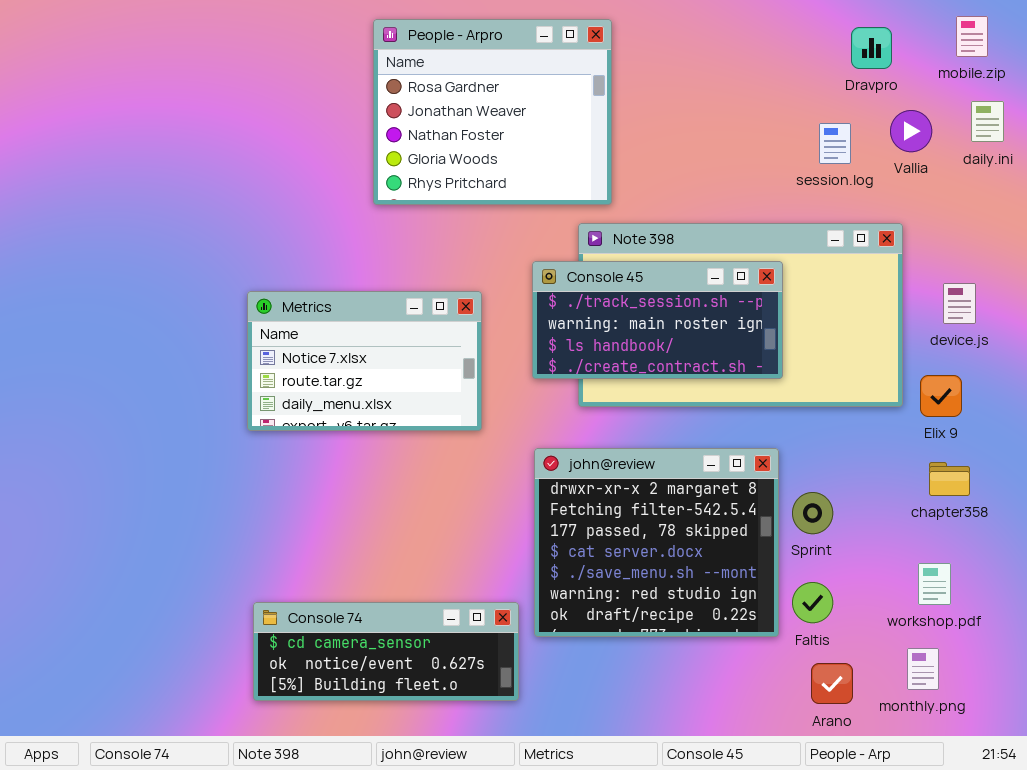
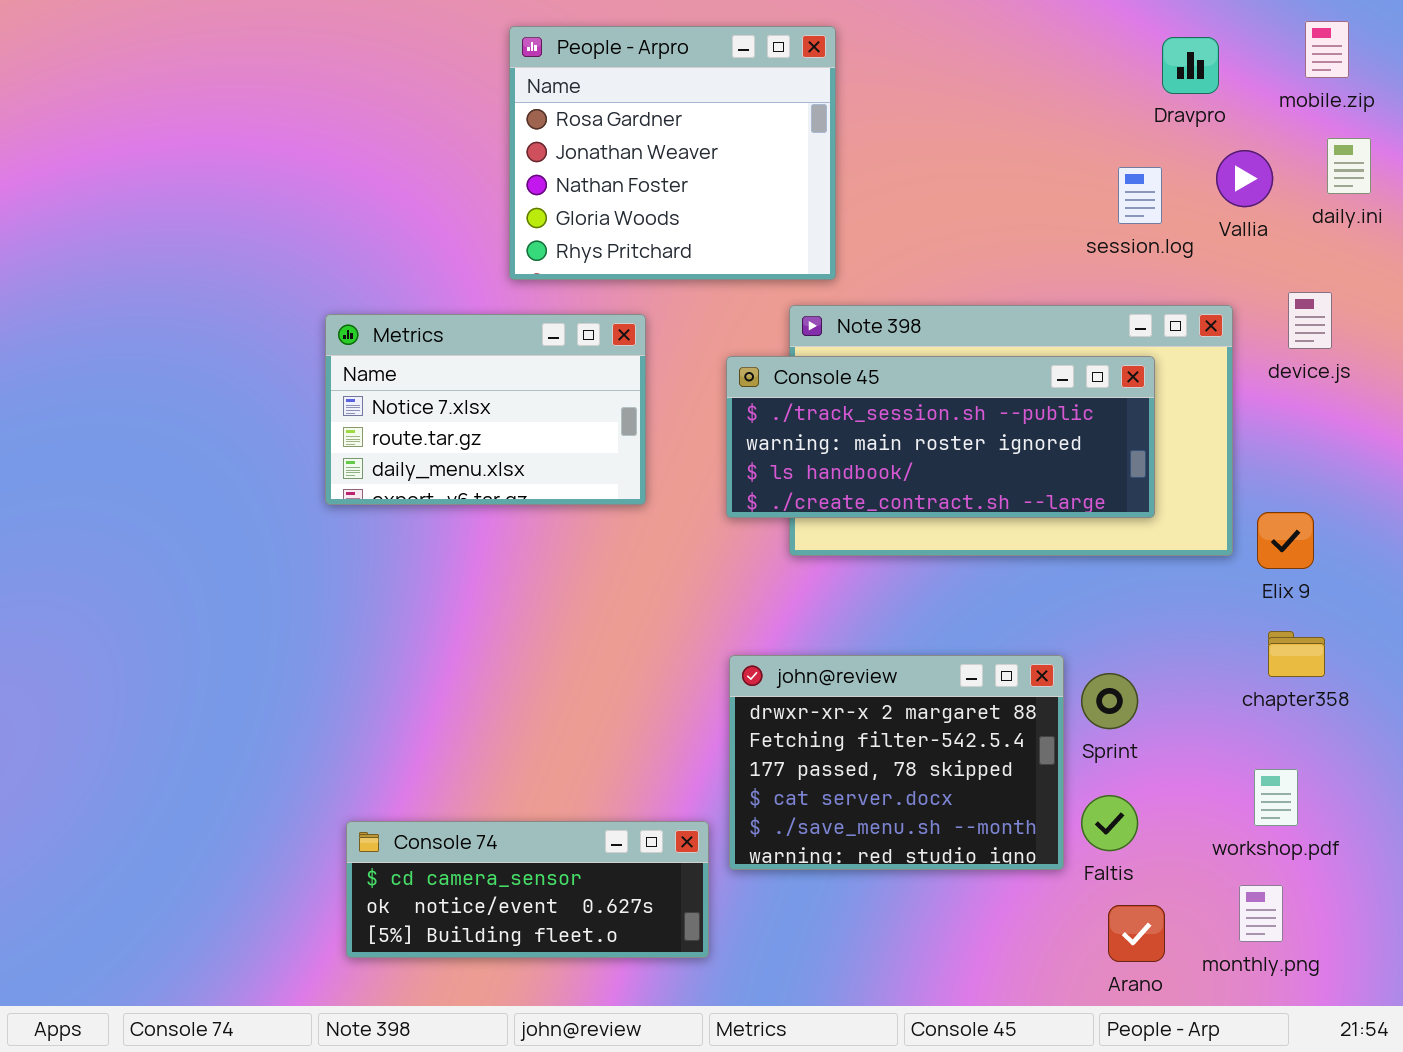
Console 45: [532,261,783,379] -> [726,356,1155,518], resized
device.js: [943,283,976,324] -> [1288,292,1332,349], moved
Metrics: [247,291,482,431] -> [325,314,646,505], moved
john@review: [534,448,779,637] -> [729,655,1064,870], resized

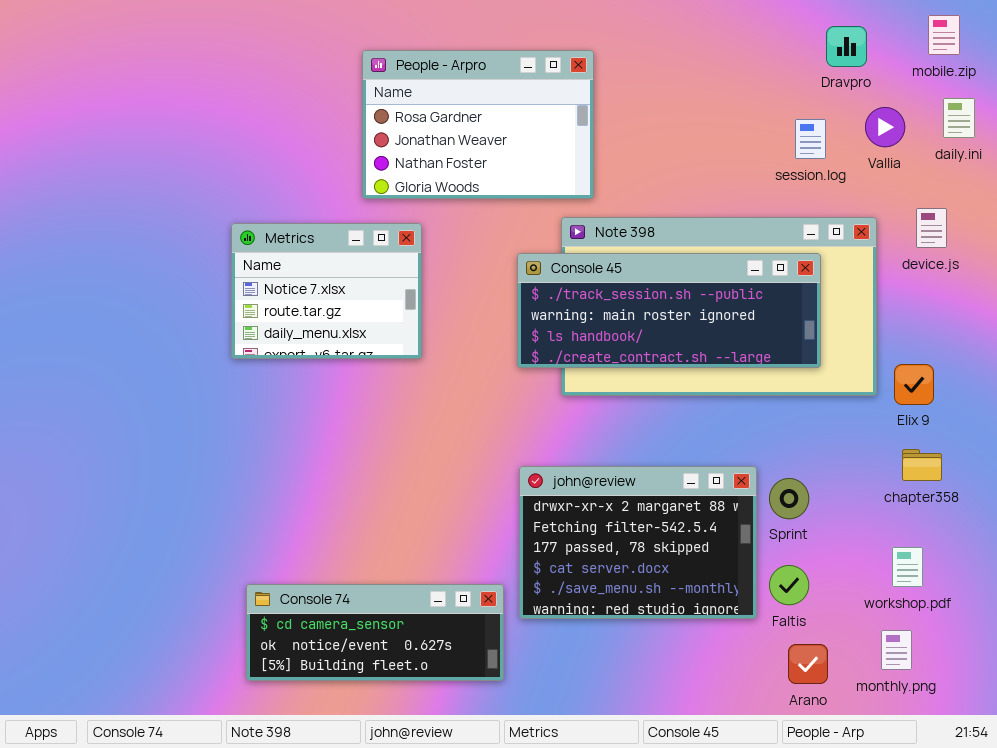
People - Arpro: [509,26,836,280] -> [362,50,594,199], resized
Metrics: [325,314,646,505] -> [231,223,422,359], resized

